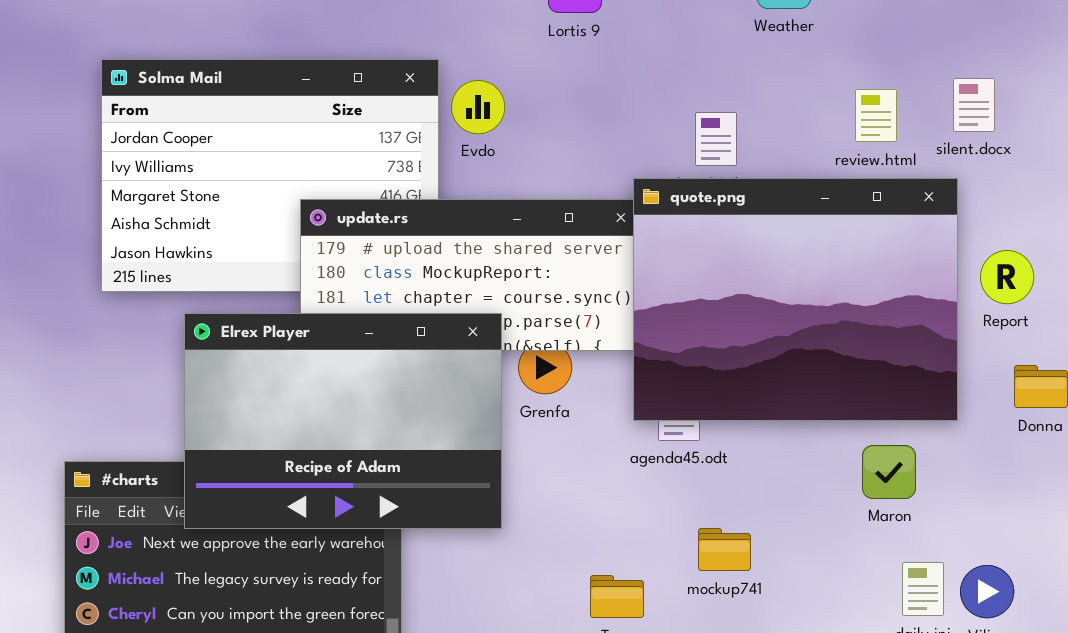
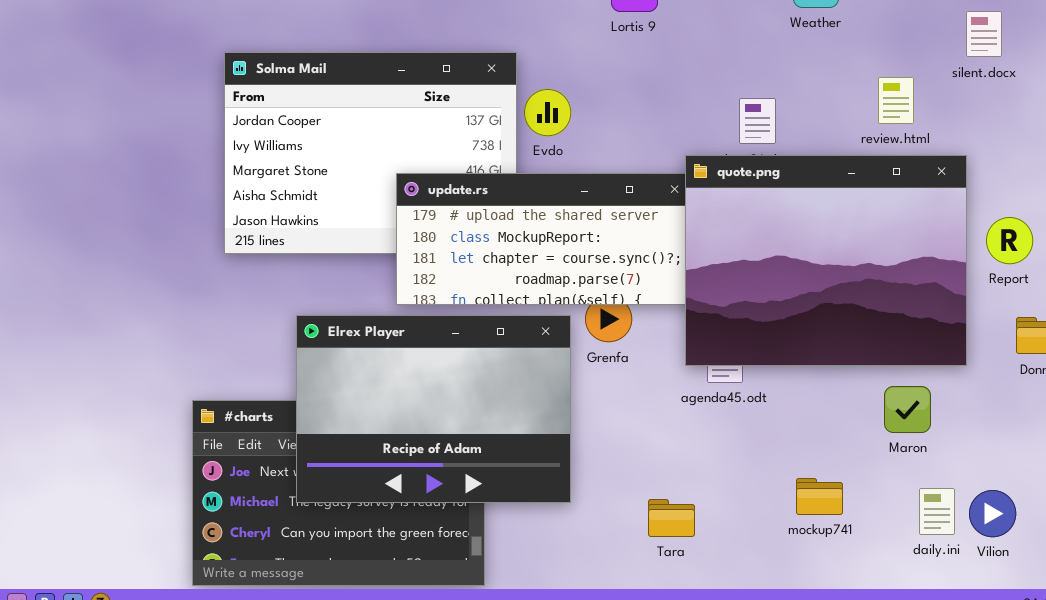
silent.docx: [953,78,995,132] -> [966,11,1002,57], moved
Evdo: [451,80,505,134] -> [524,89,571,136], moved
Elrex Player: [184,313,502,529] -> [296,315,571,503], moved
mockup741: [698,528,751,571] -> [796,478,843,515], moved

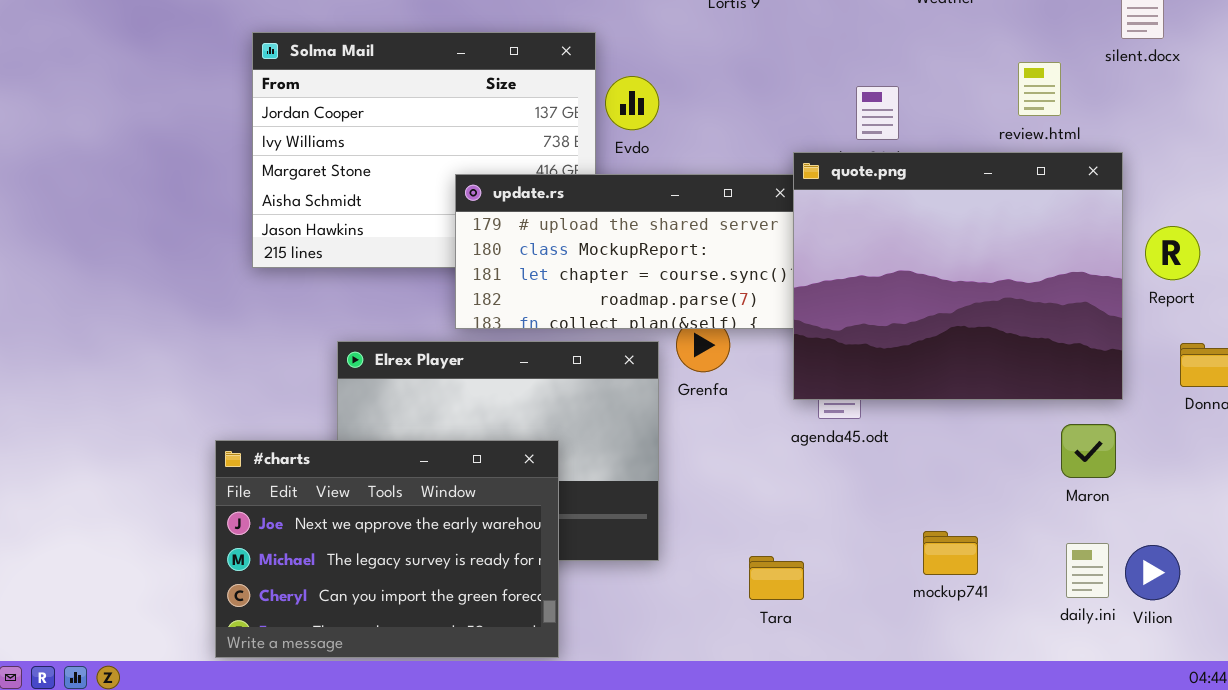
Maron: [884,386,931,433] -> [1061,424,1116,478], moved
#charts: [192,400,485,586] -> [215,440,559,658], raised

